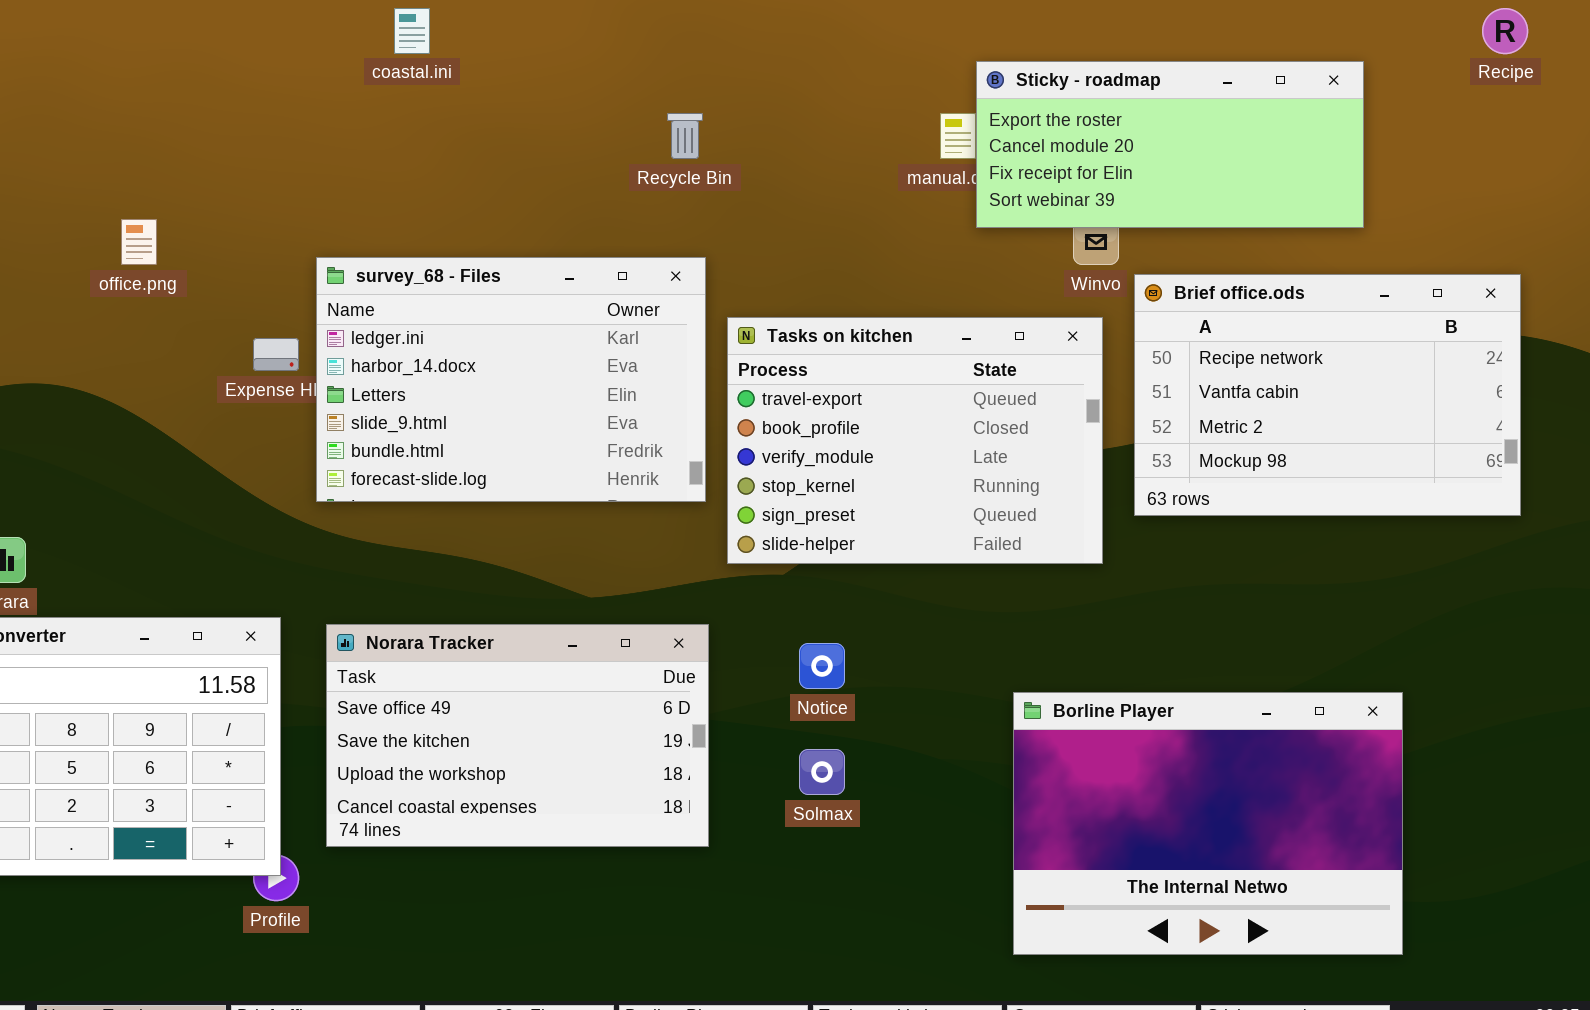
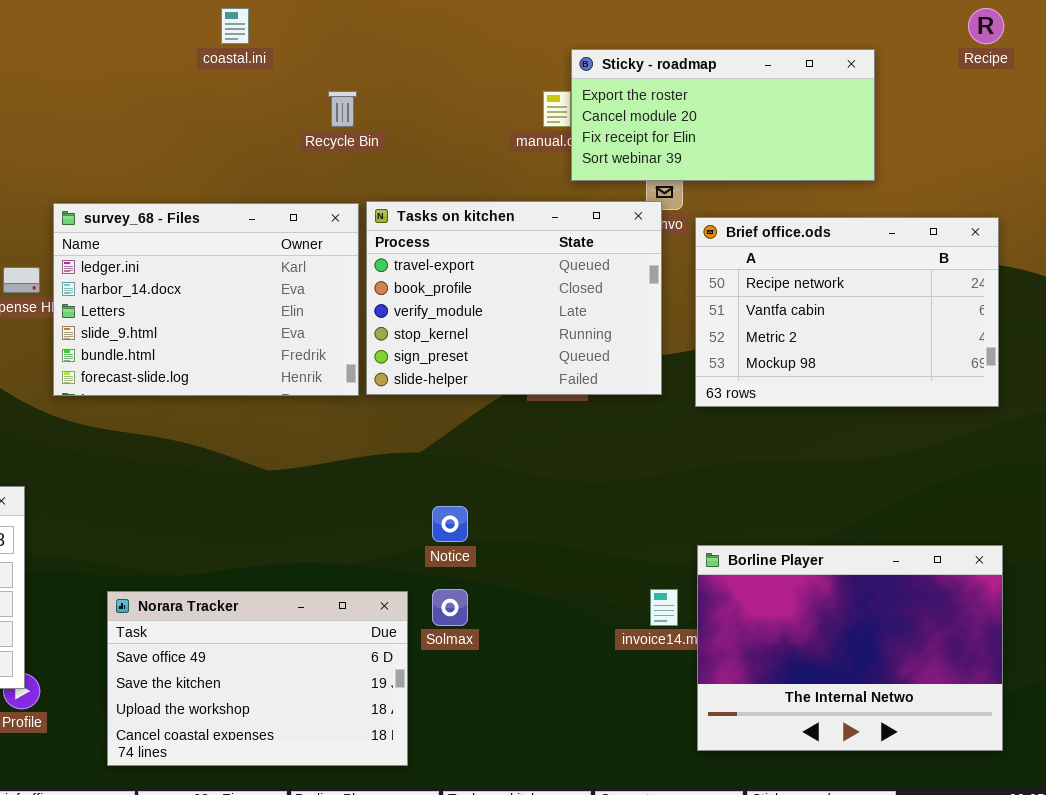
coastal.ini: [394,8,430,54] -> [221,8,249,44], moved
Tasks on kitchen: [727,317,1103,564] -> [366,201,662,395], moved
Norara Tracker: [326,624,709,847] -> [107,591,408,766], moved
Borline Player: [1013,692,1403,955] -> [697,545,1003,751], moved

